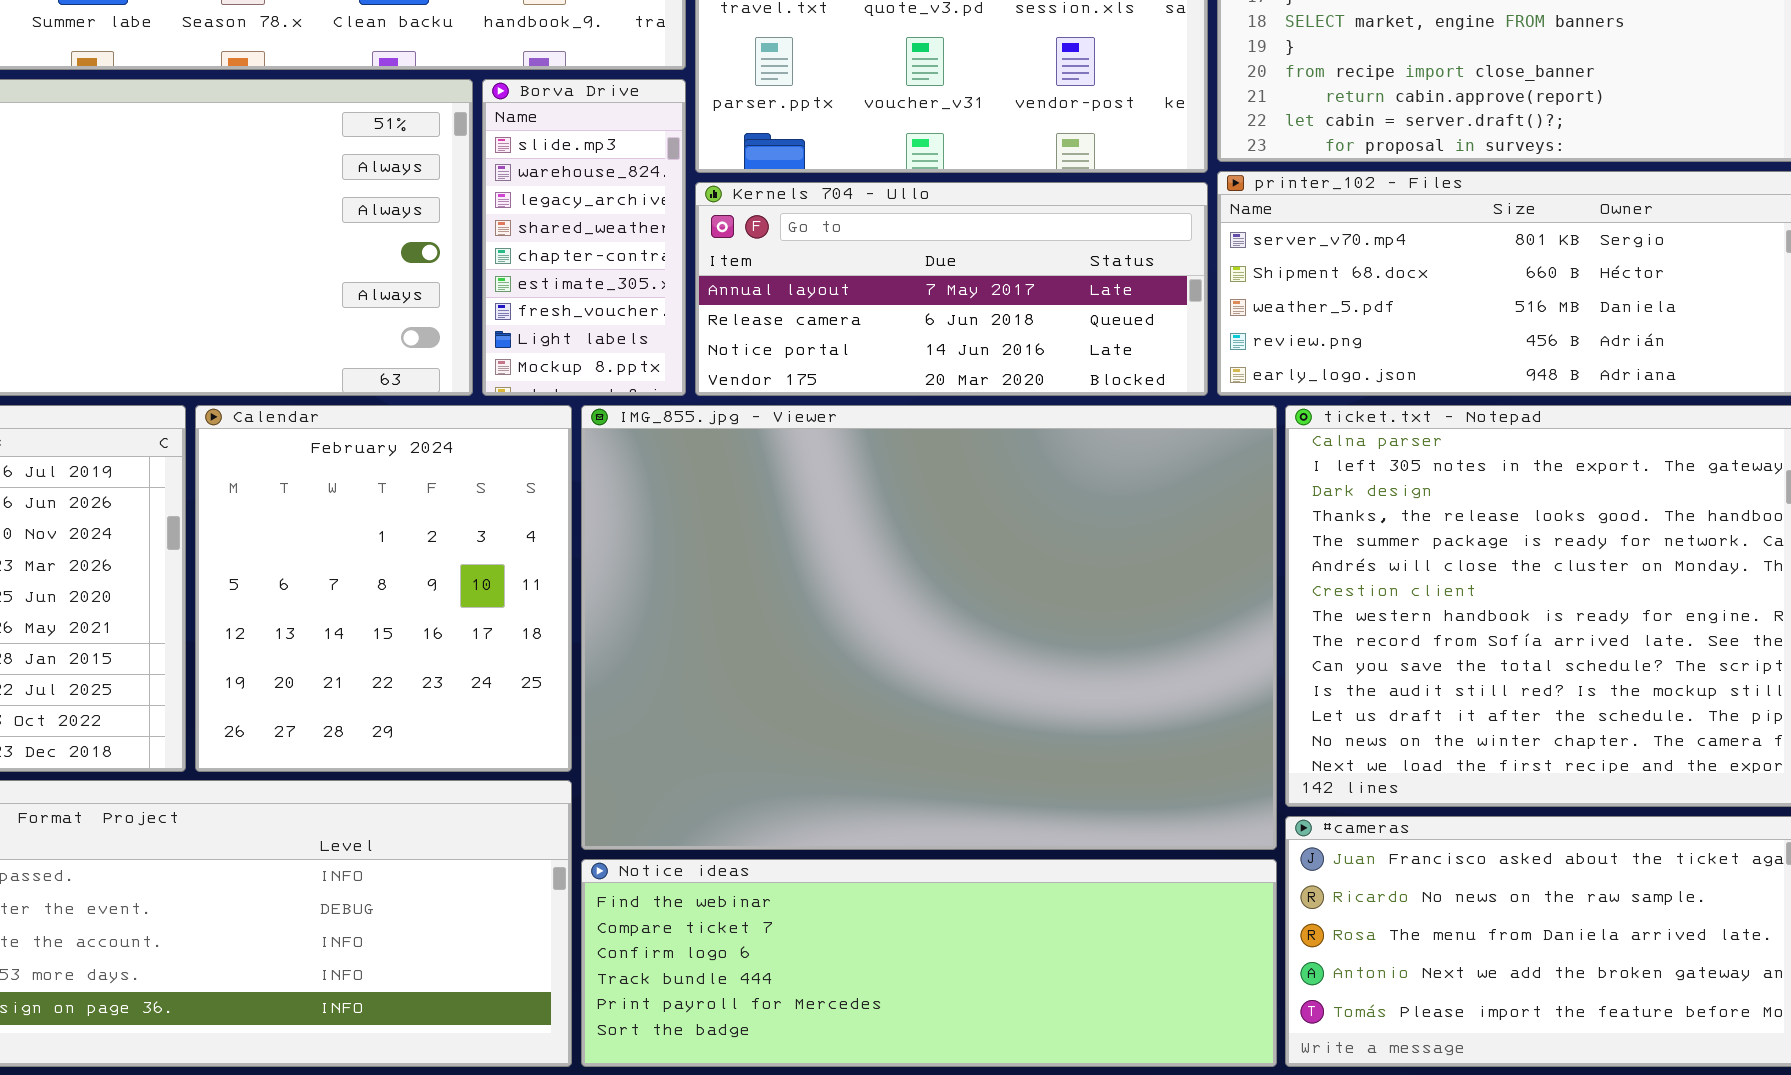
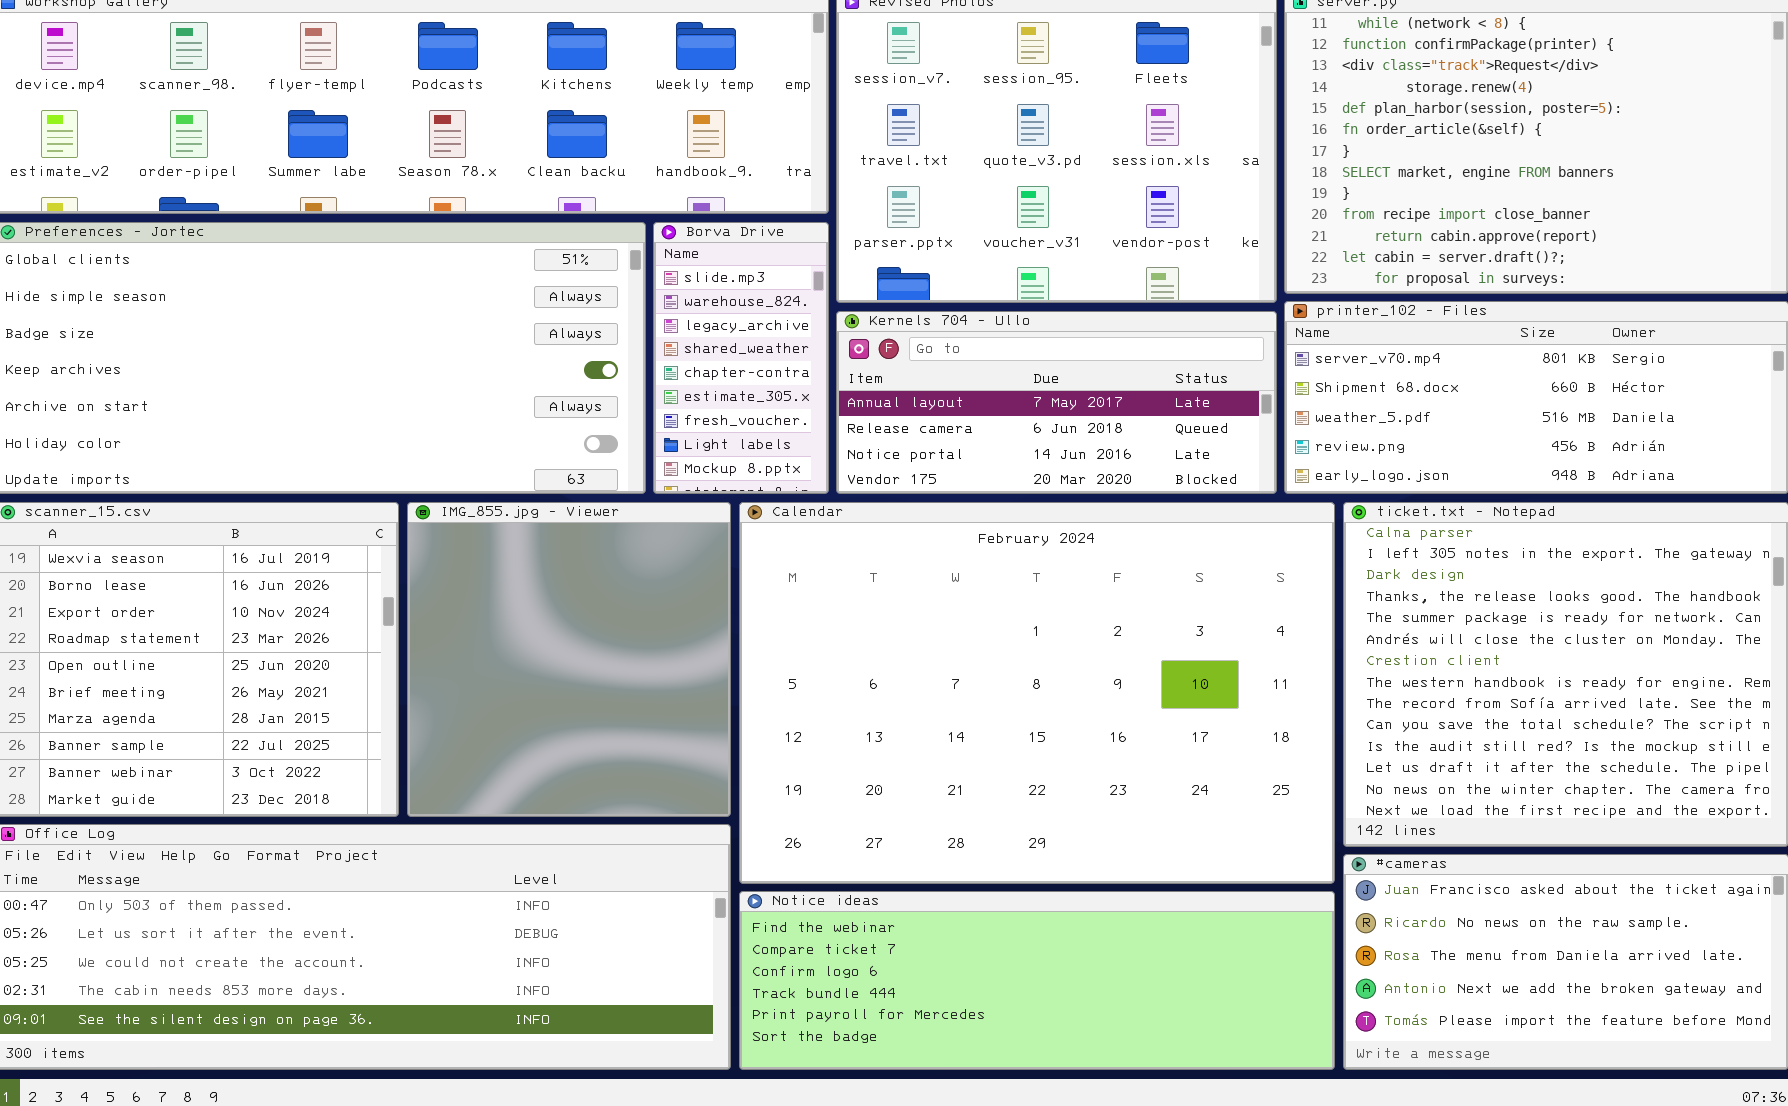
Calendar: [195,405,572,772] -> [739,502,1335,884], moved, resized
IMG_855.jpg - Viewer: [581,405,1277,850] -> [407,502,731,817], moved, resized

